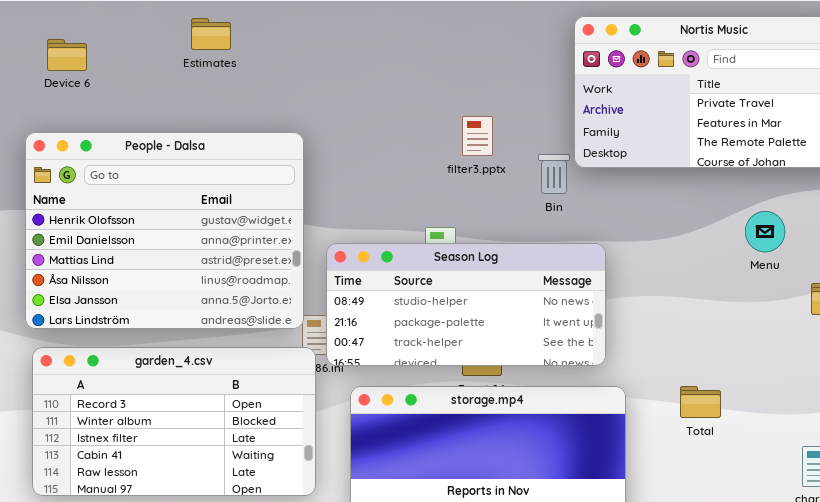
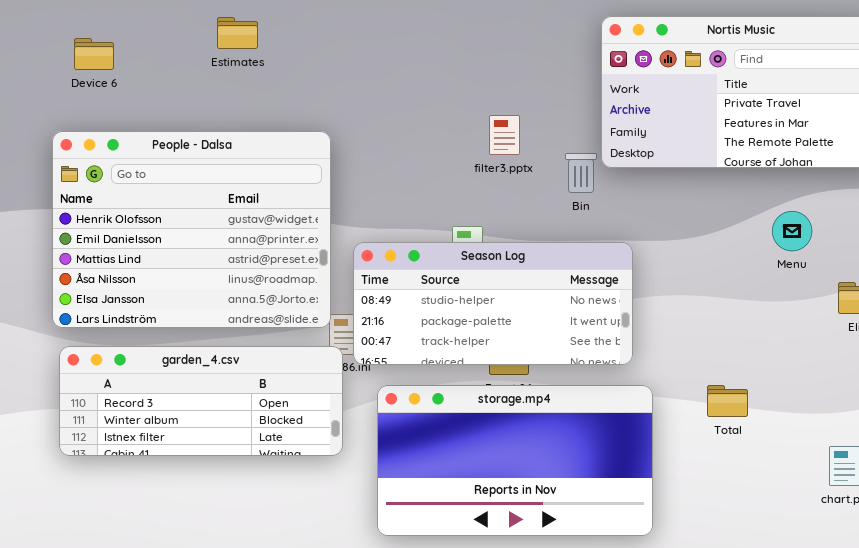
garden_4.csv: [32,347,316,496] -> [59,346,343,456], resized

